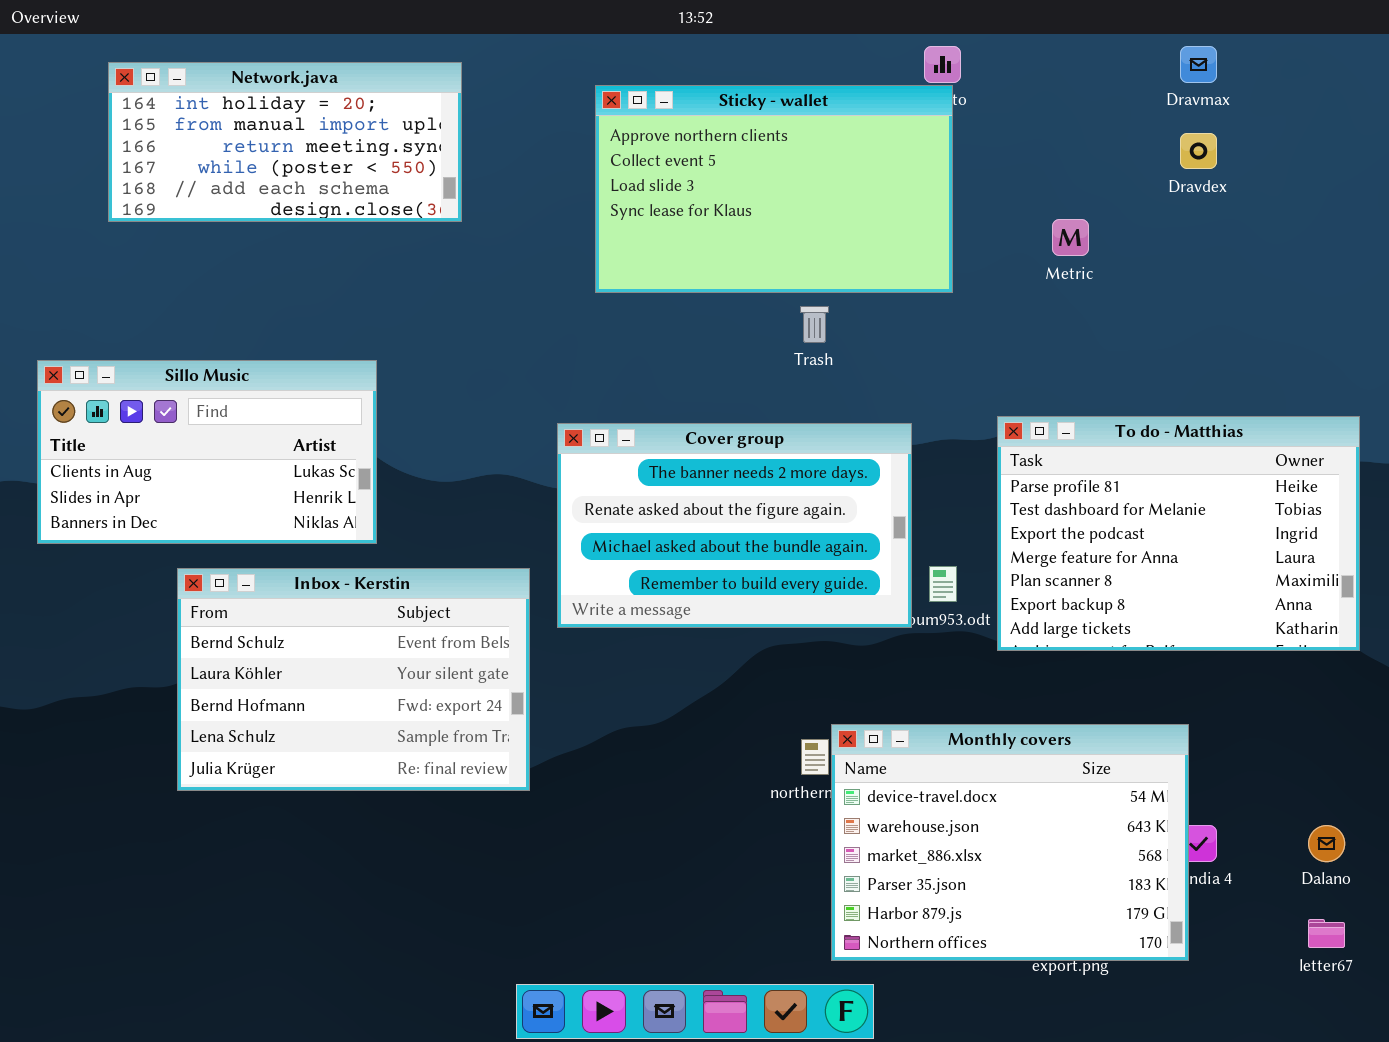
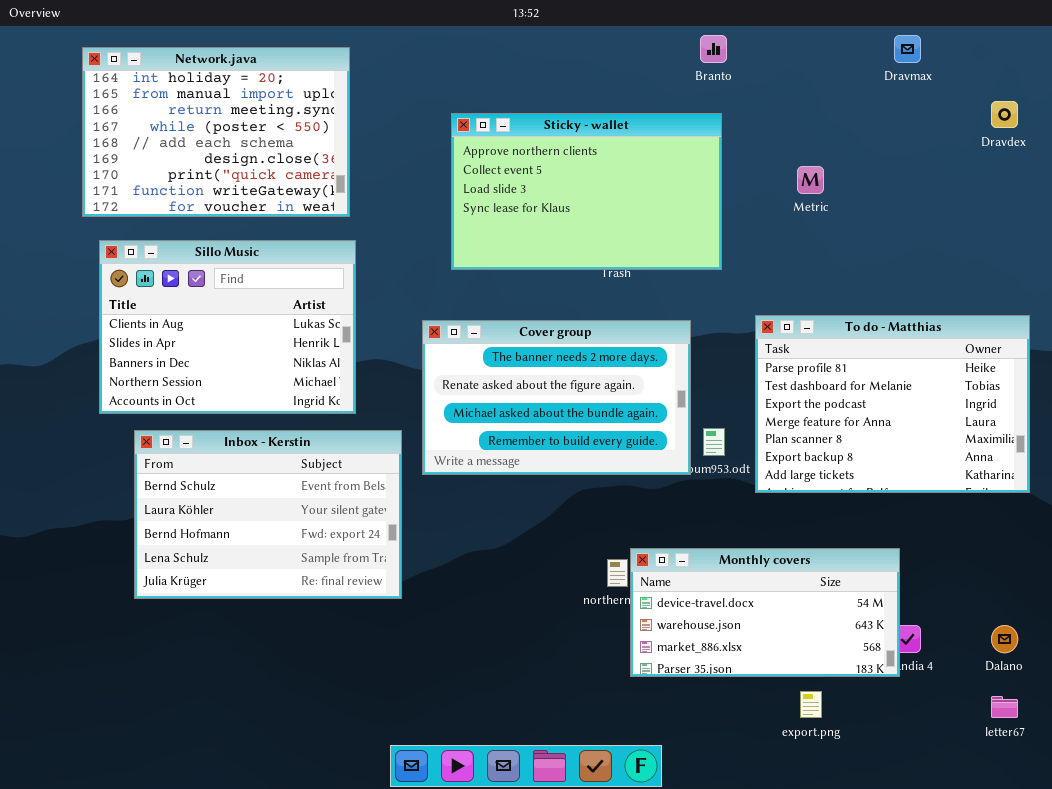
Network.java: [108,62,462,222] -> [82,47,350,217], resized
Sticky - wallet: [595,85,953,293] -> [451,113,722,270], moved
Dravdex: [1180,133,1217,169] -> [991,101,1018,128], moved
Sillo Music: [37,360,377,544] -> [99,240,356,414], moved, resized
Monthly covers: [831,724,1189,961] -> [630,548,900,677], resized

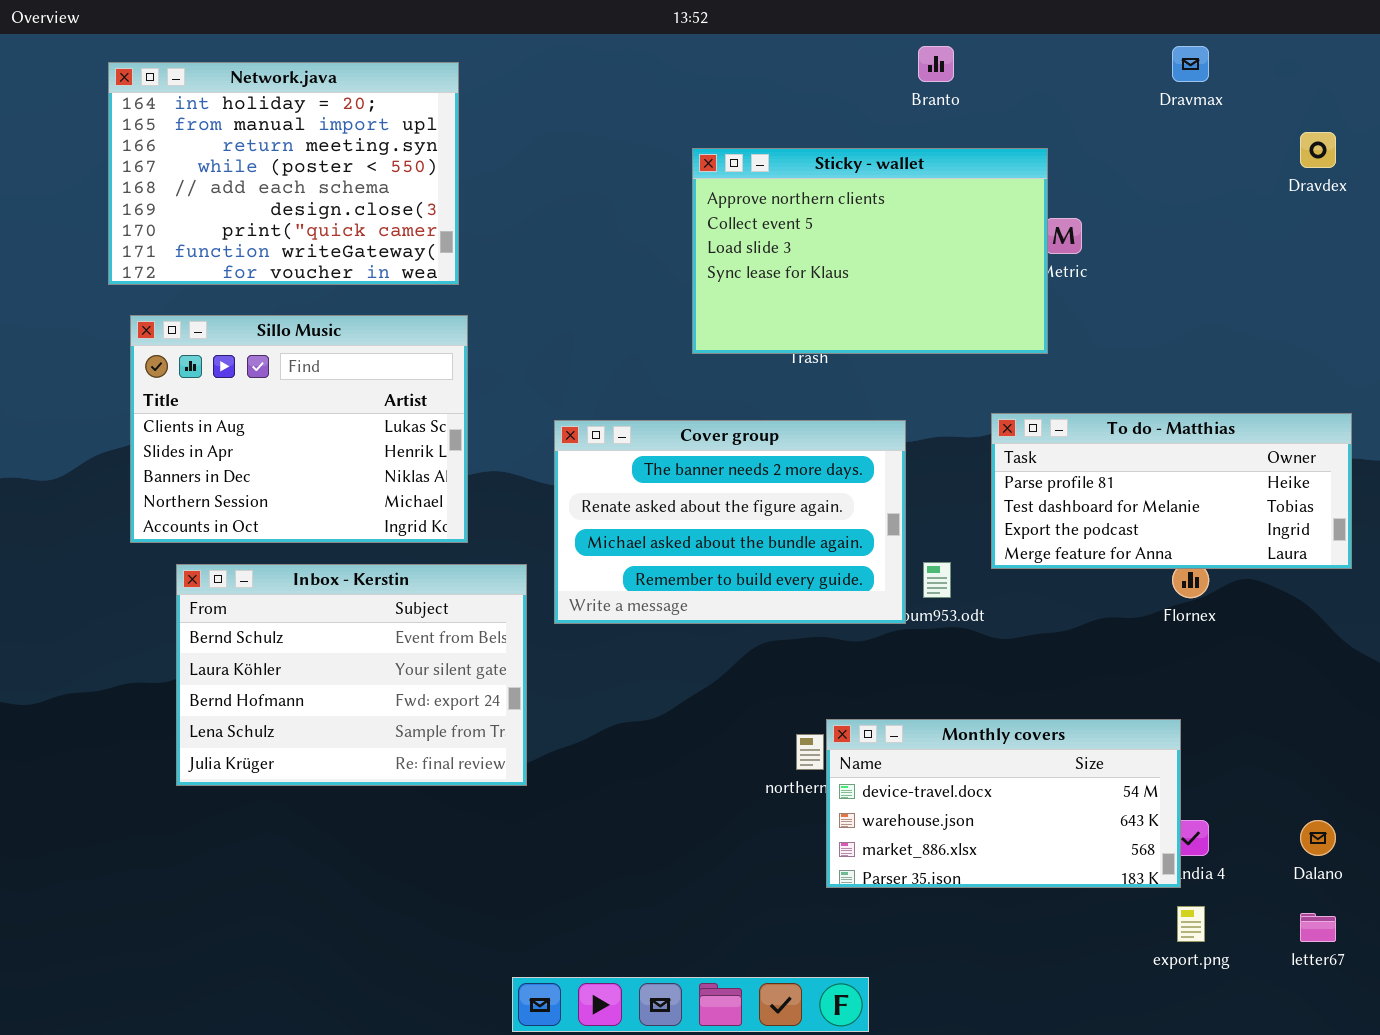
Sticky - wallet: [451,113,722,270] -> [692,148,1048,354], moved
To do - Matthias: [755,315,1030,493] -> [991,413,1352,569], resized
export.png: [800,691,822,718] -> [1177,906,1205,942], moved

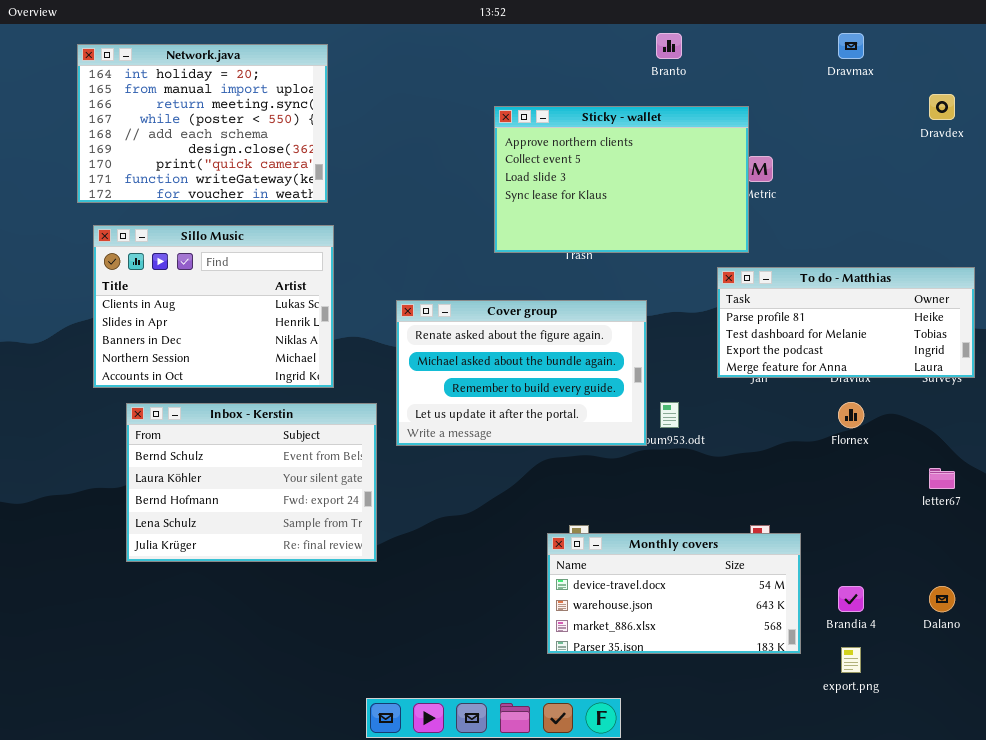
To do - Matthias: [991,413,1352,569] -> [717,267,975,378], moved
Cover group: [554,420,906,624] -> [396,300,647,446], scrolled down 1 row
Monthly covers: [826,719,1181,888] -> [547,533,801,654], moved
letter67: [1300,913,1336,942] -> [929,468,955,489], moved

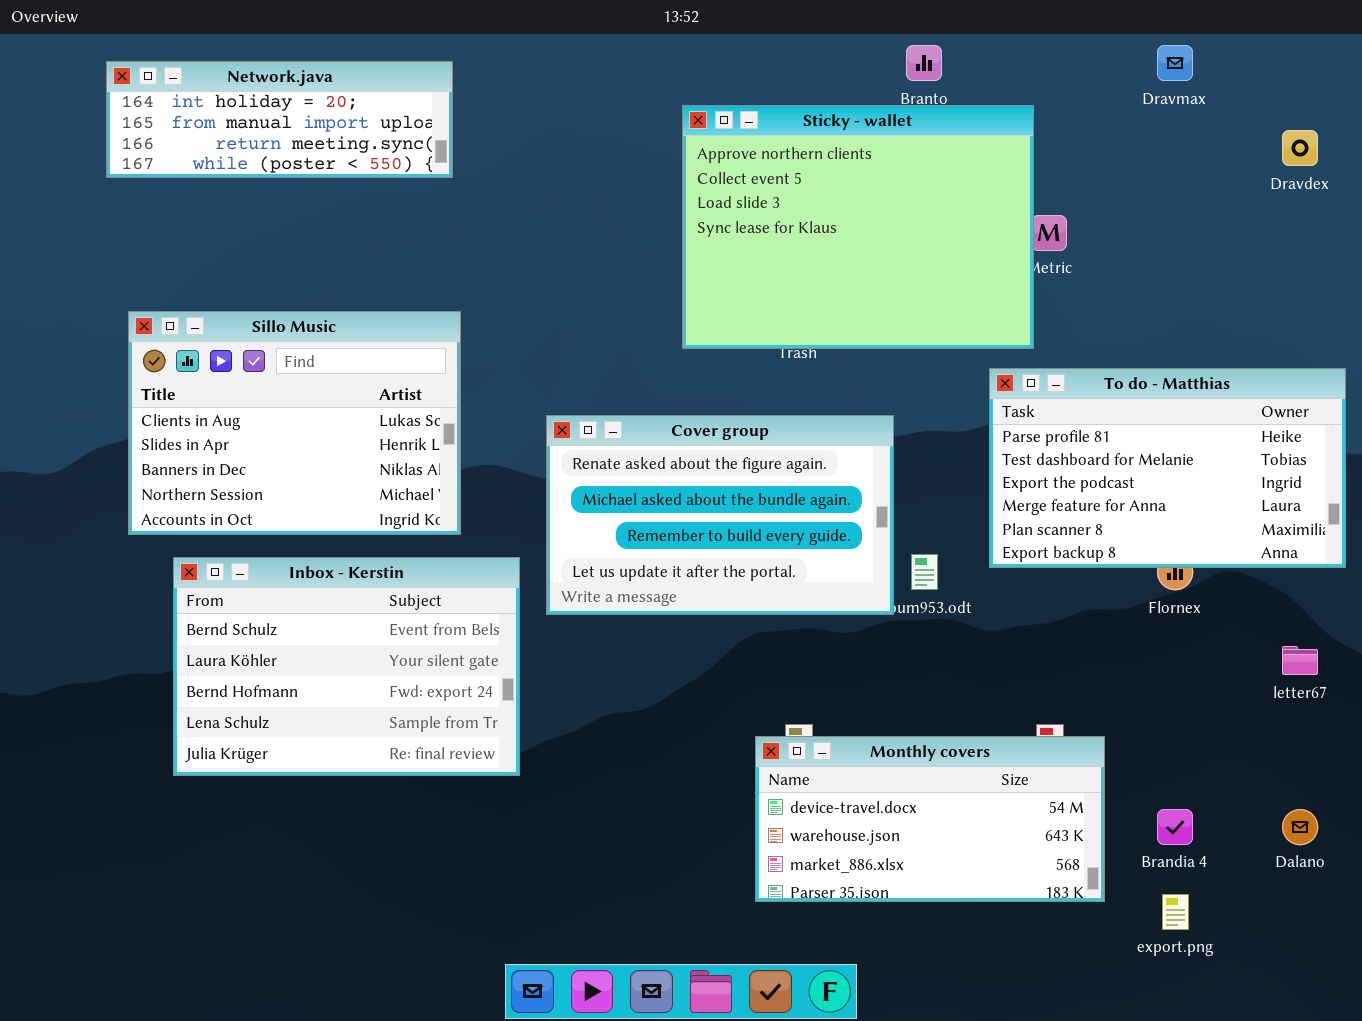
Network.java: [77,44,328,203] -> [106,61,453,178], resized
Sticky - wallet: [494,106,749,253] -> [682,105,1034,349], resized
To do - Matthias: [717,267,975,378] -> [989,368,1346,568], resized

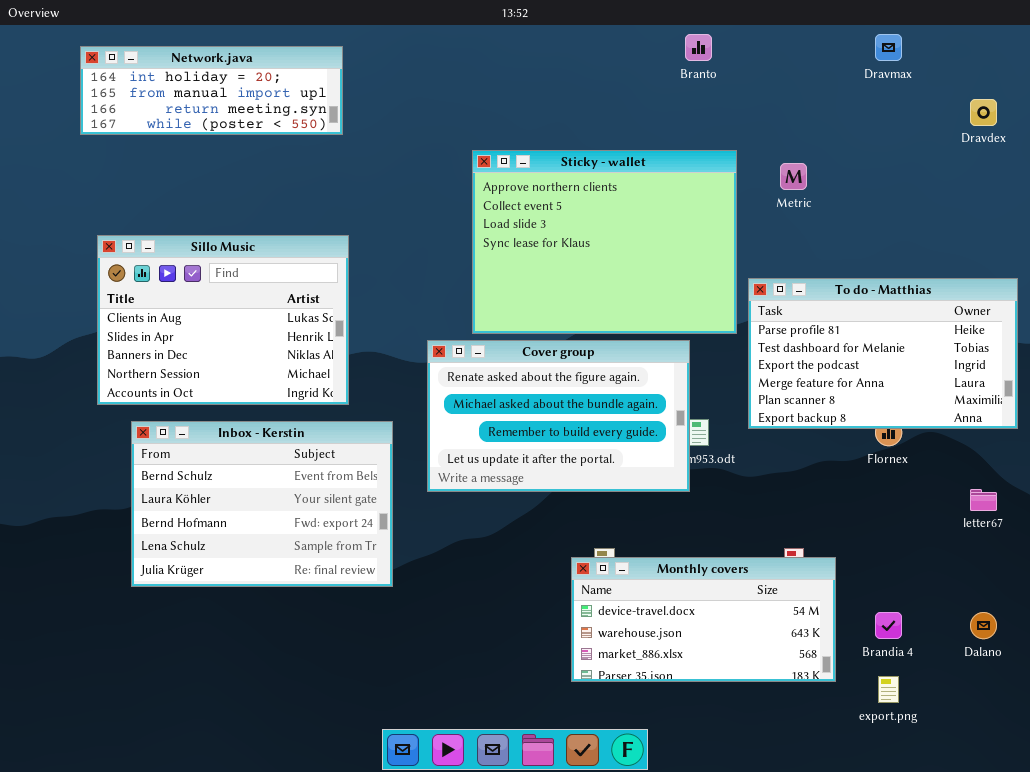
Sticky - wallet: [682,105,1034,349] -> [472,150,737,334], moved
Cover group: [546,415,894,615] -> [427,340,690,492], moved

